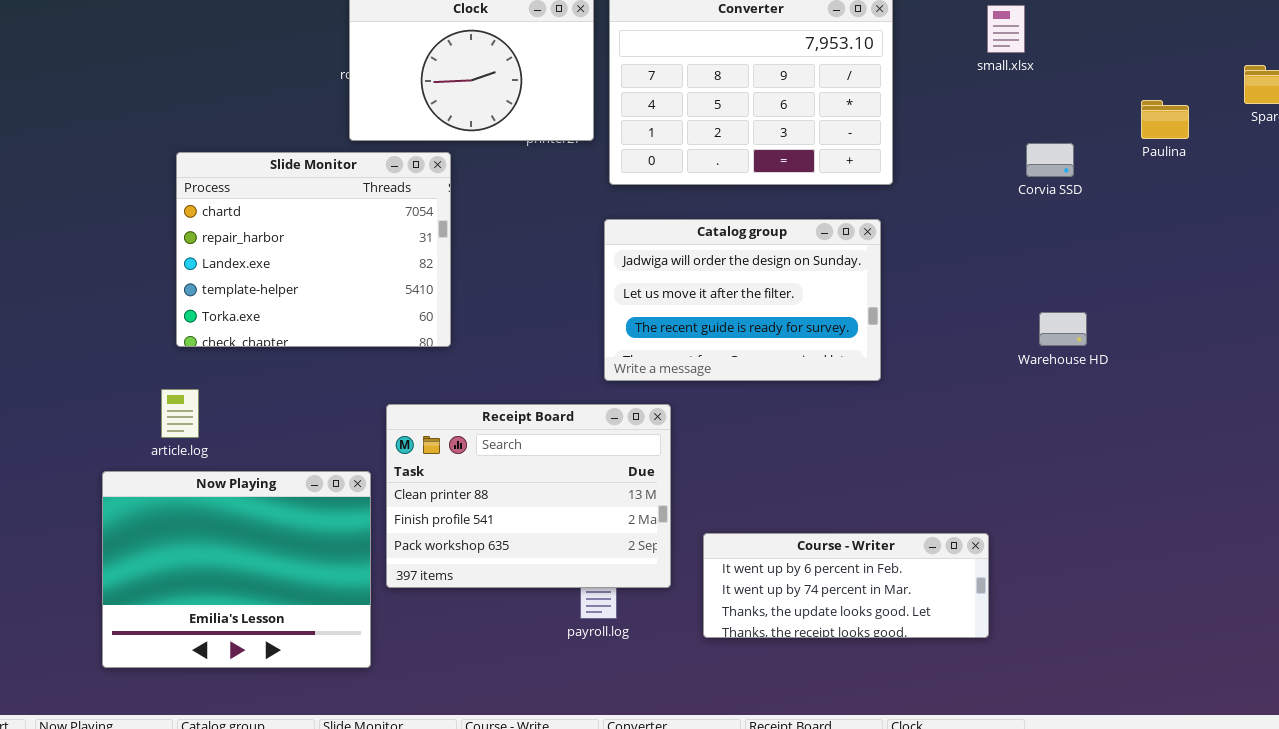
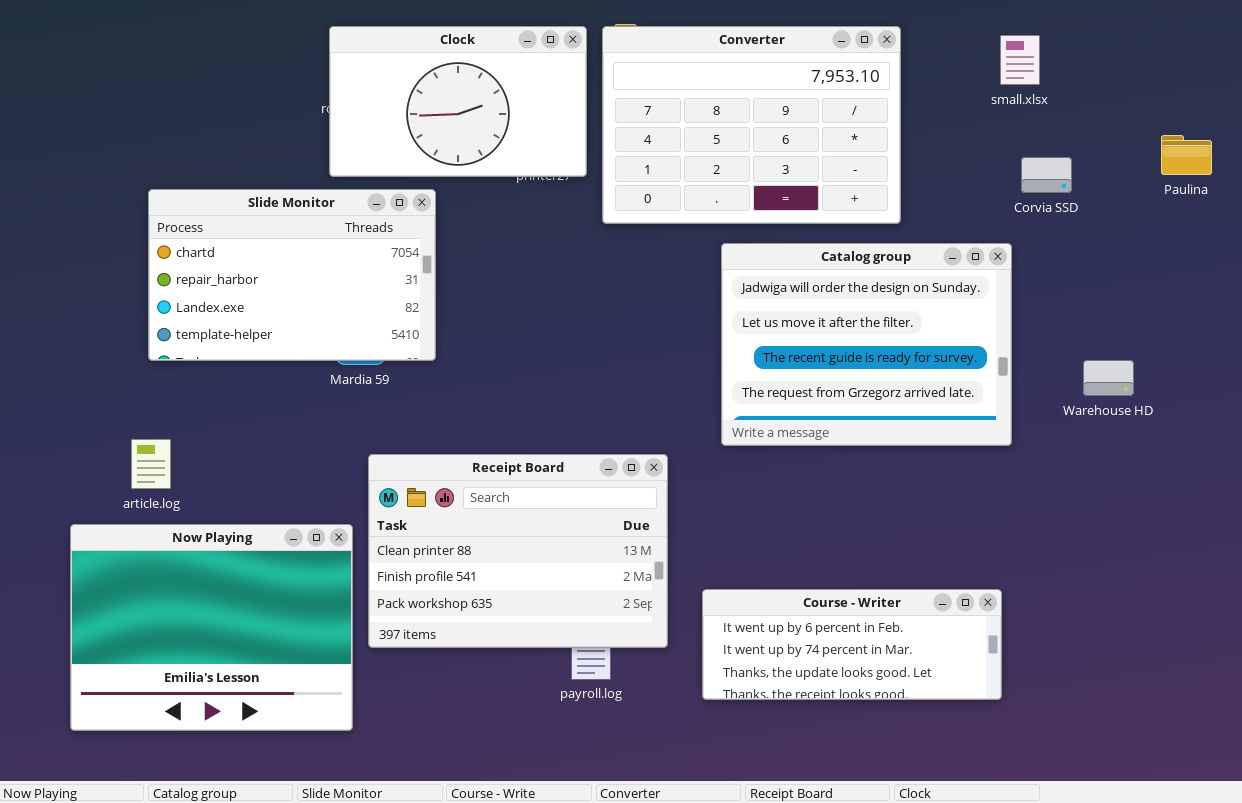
Corvia SSD: [1026,143,1074,177] -> [1021,157,1072,193], moved
Slide Monitor: [176,152,451,347] -> [148,189,436,361], resized
Catalog group: [604,219,881,381] -> [721,243,1012,446], moved, resized
Warehouse HD: [1039,312,1087,346] -> [1083,360,1134,396], moved

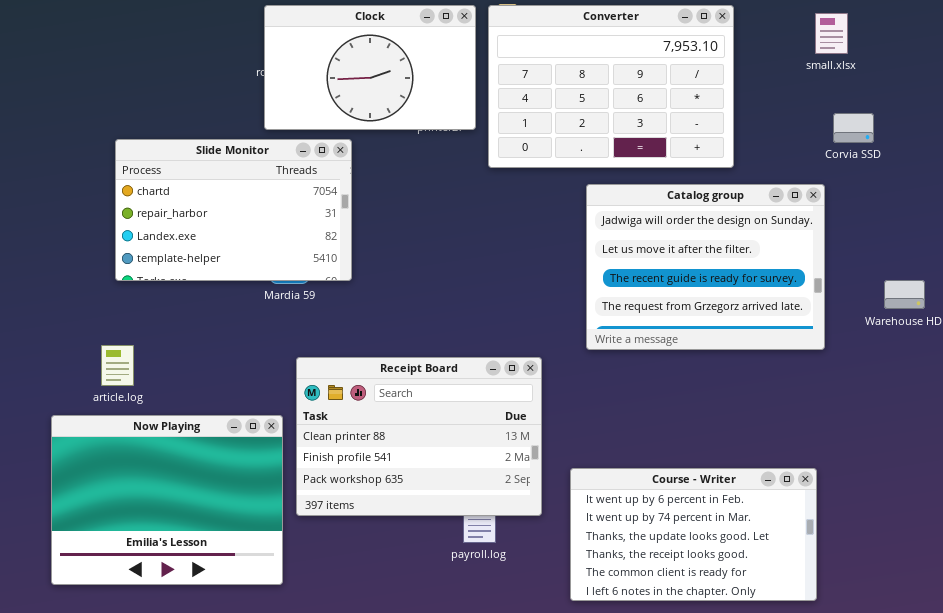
Course - Writer: [702,589,1002,700] -> [570,468,817,601], resized

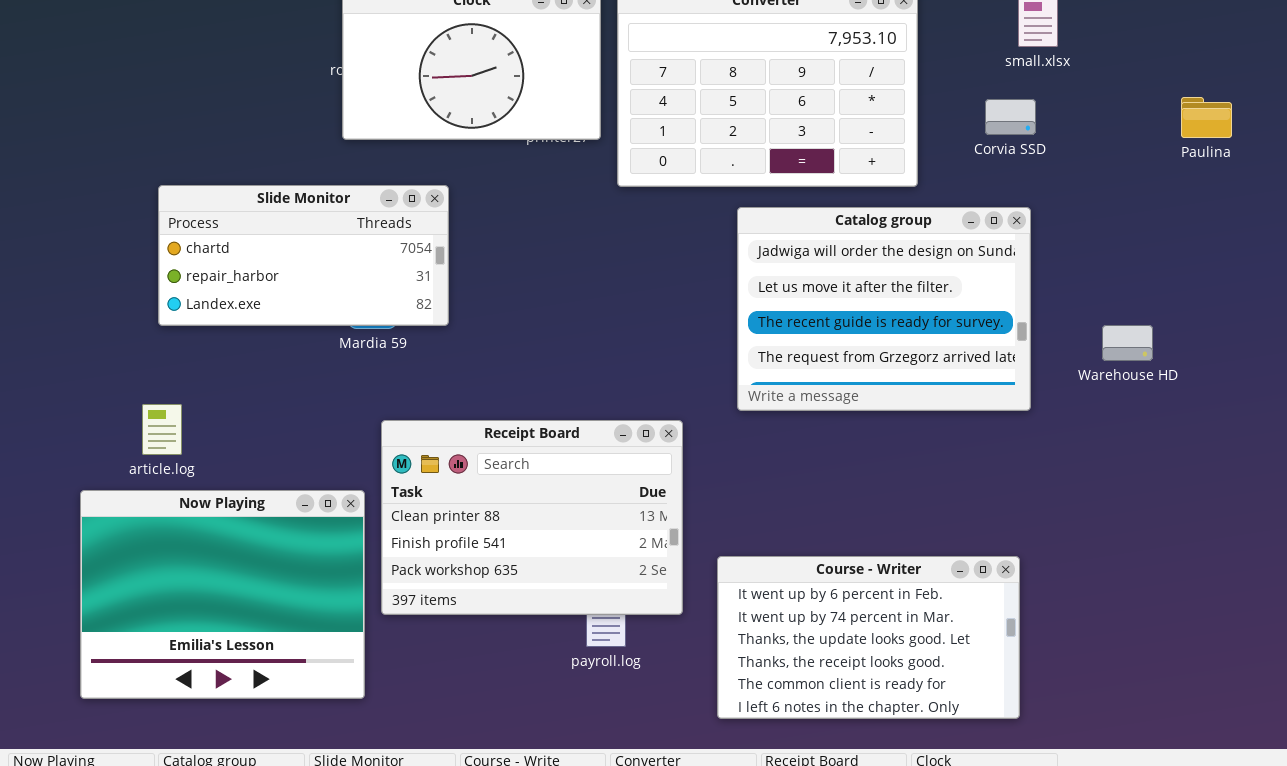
Corvia SSD: [833,113,874,143] -> [985,99,1036,135], moved
Slide Monitor: [115,139,352,281] -> [158,185,449,326], resized

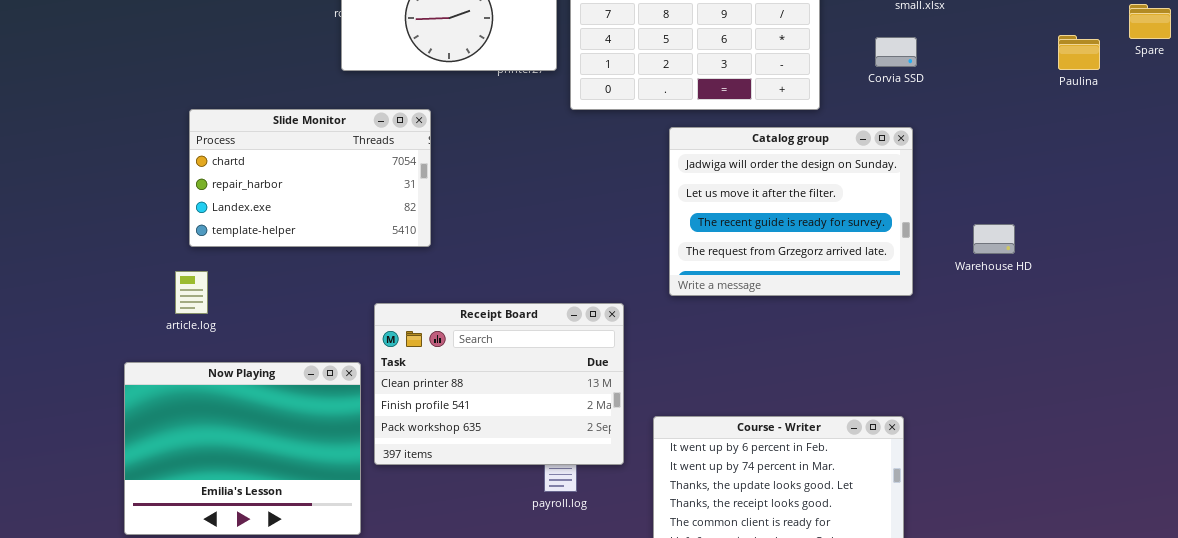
Paulina: [1181,97,1232,138] -> [1058,35,1100,70], moved
Slide Monitor: [158,185,449,326] -> [189,109,431,247], resized
article.log: [142,404,182,455] -> [175,271,208,314], moved

